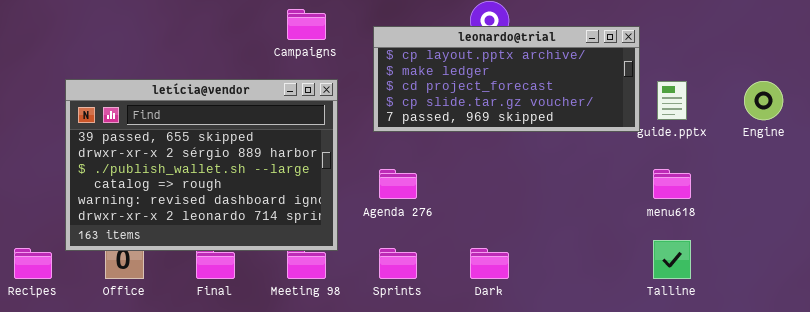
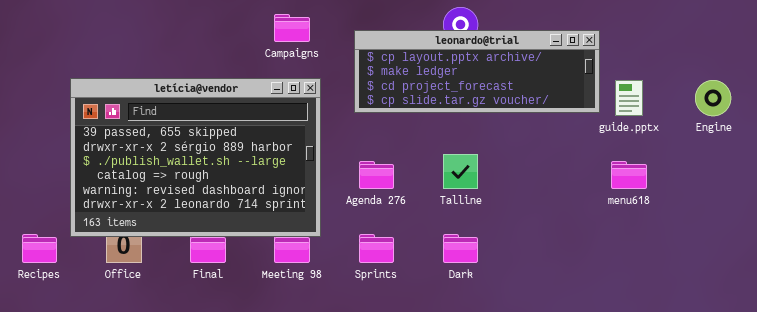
leonardo@trial: [373,26,640,132] -> [354,30,600,113], resized
Talline: [653,240,691,279] -> [443,154,478,189], moved

